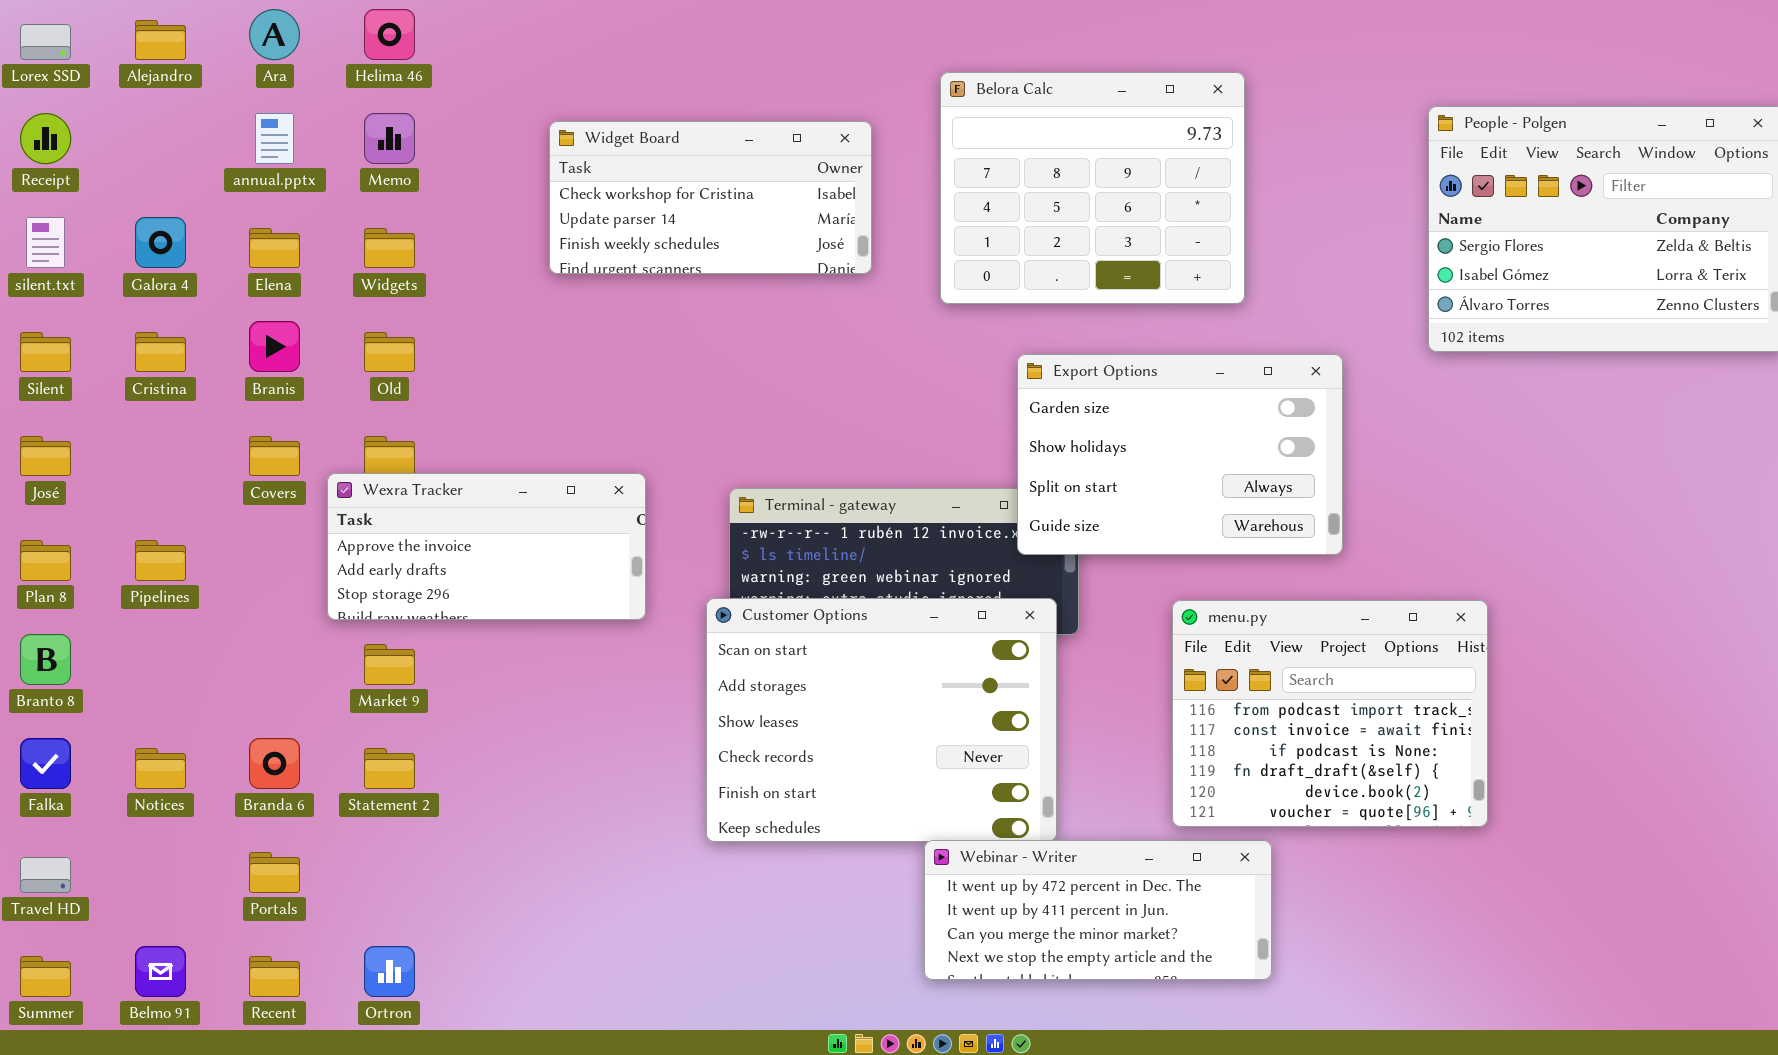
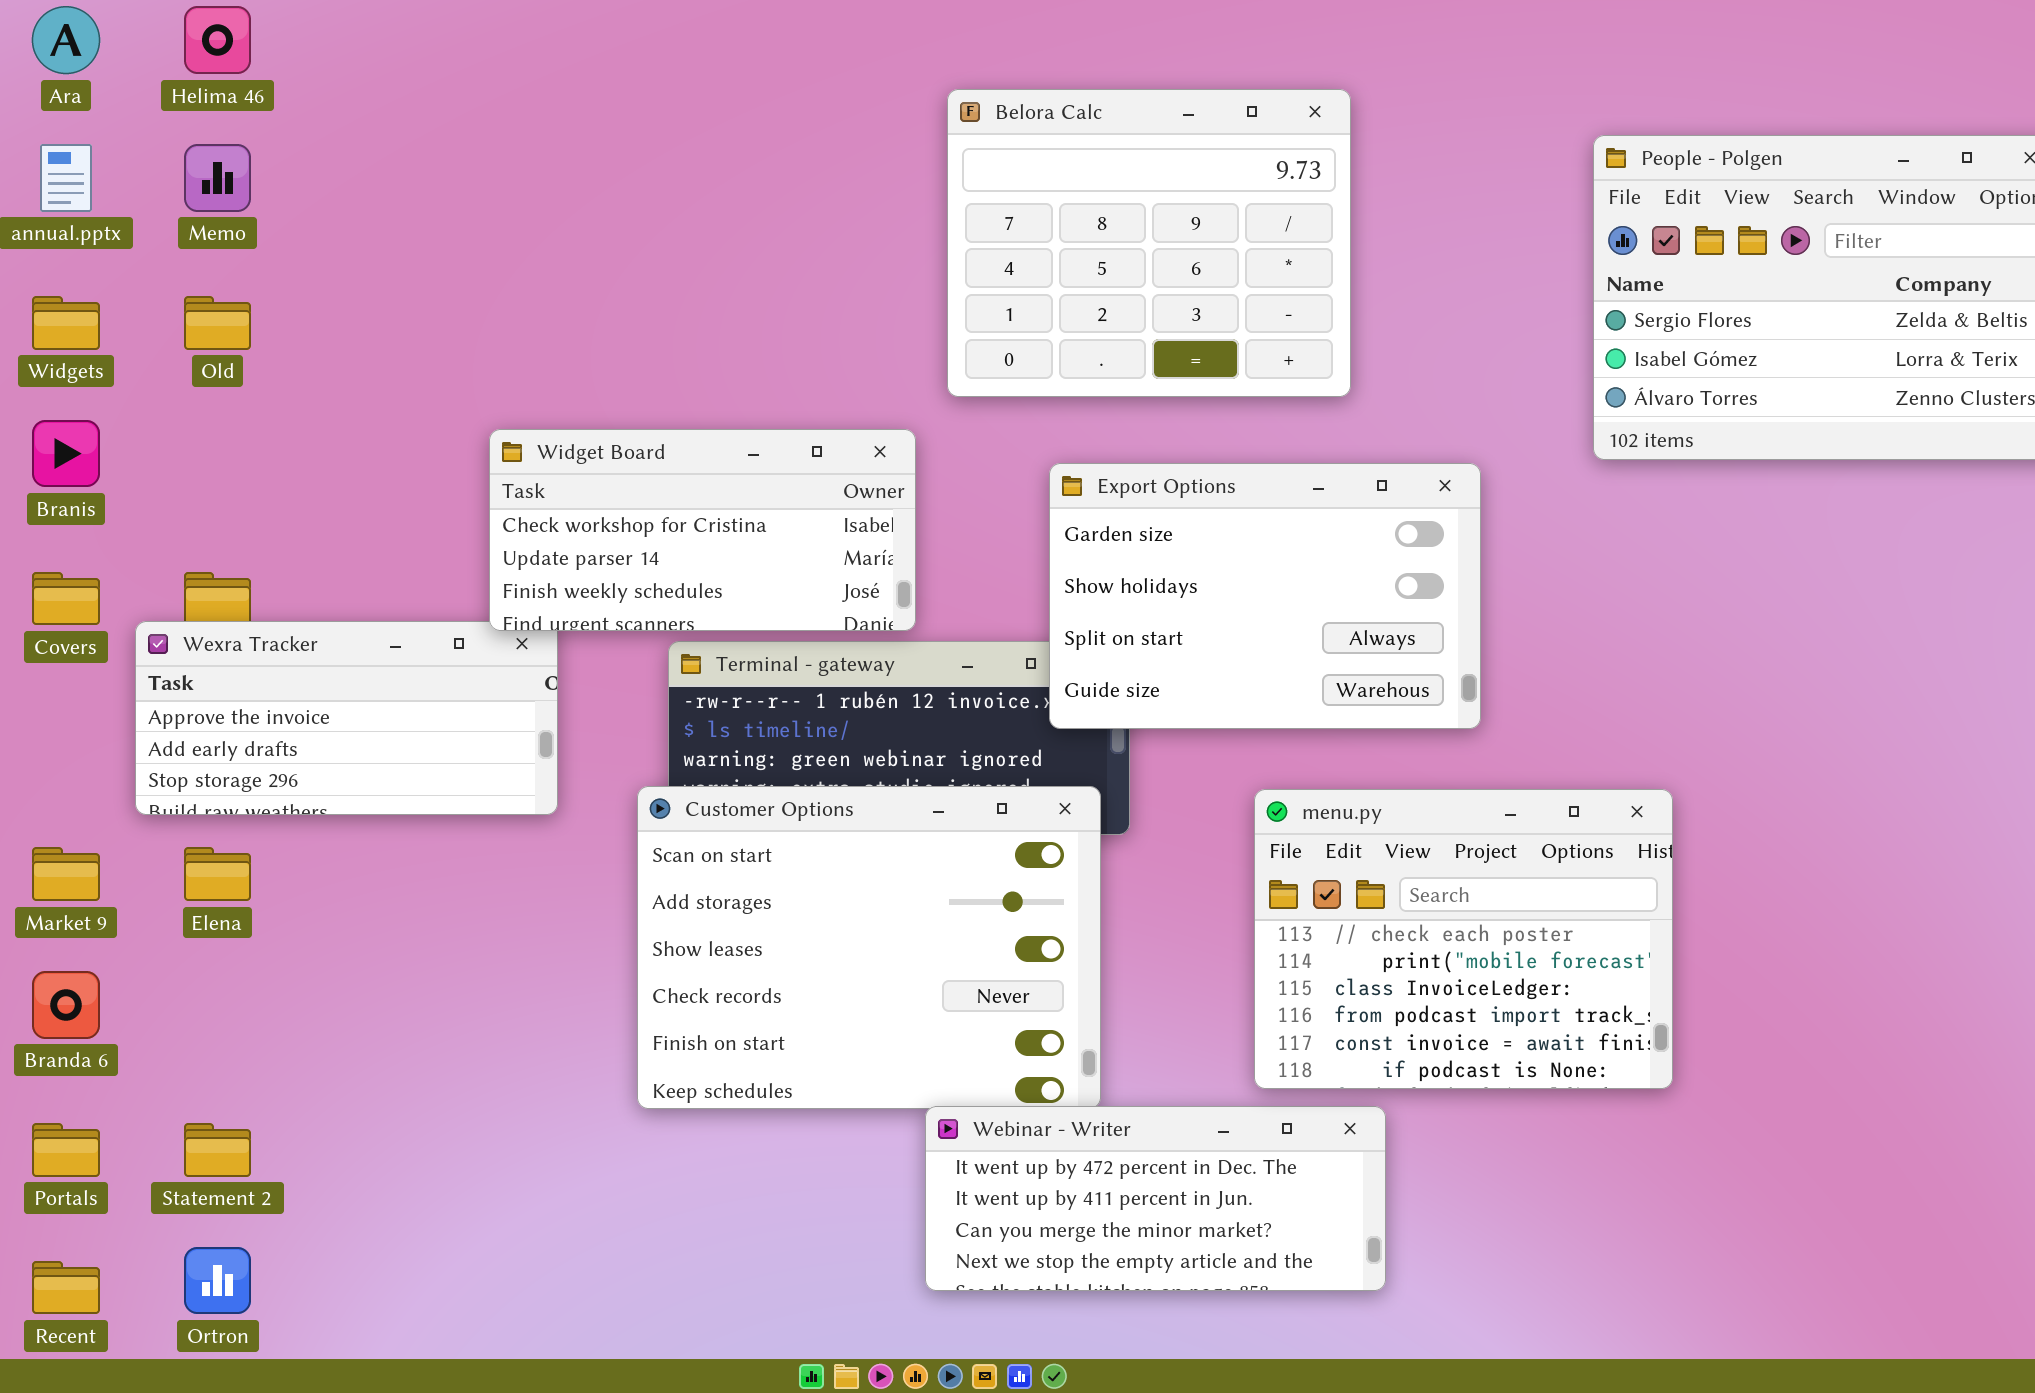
Widget Board: [549,121,872,274] -> [489,429,916,631], moved
Elena: [249,228,300,268] -> [184,847,251,901], moved
Widgets: [364,228,415,268] -> [32,296,100,350], moved
Old: [364,332,415,372] -> [184,296,251,350], moved
menu.py: [1172,600,1488,827] -> [1254,789,1673,1089], scrolled up 3 rows
Market 9: [364,644,415,685] -> [32,847,100,901], moved
Statement 2: [364,748,415,789] -> [184,1123,251,1177], moved

